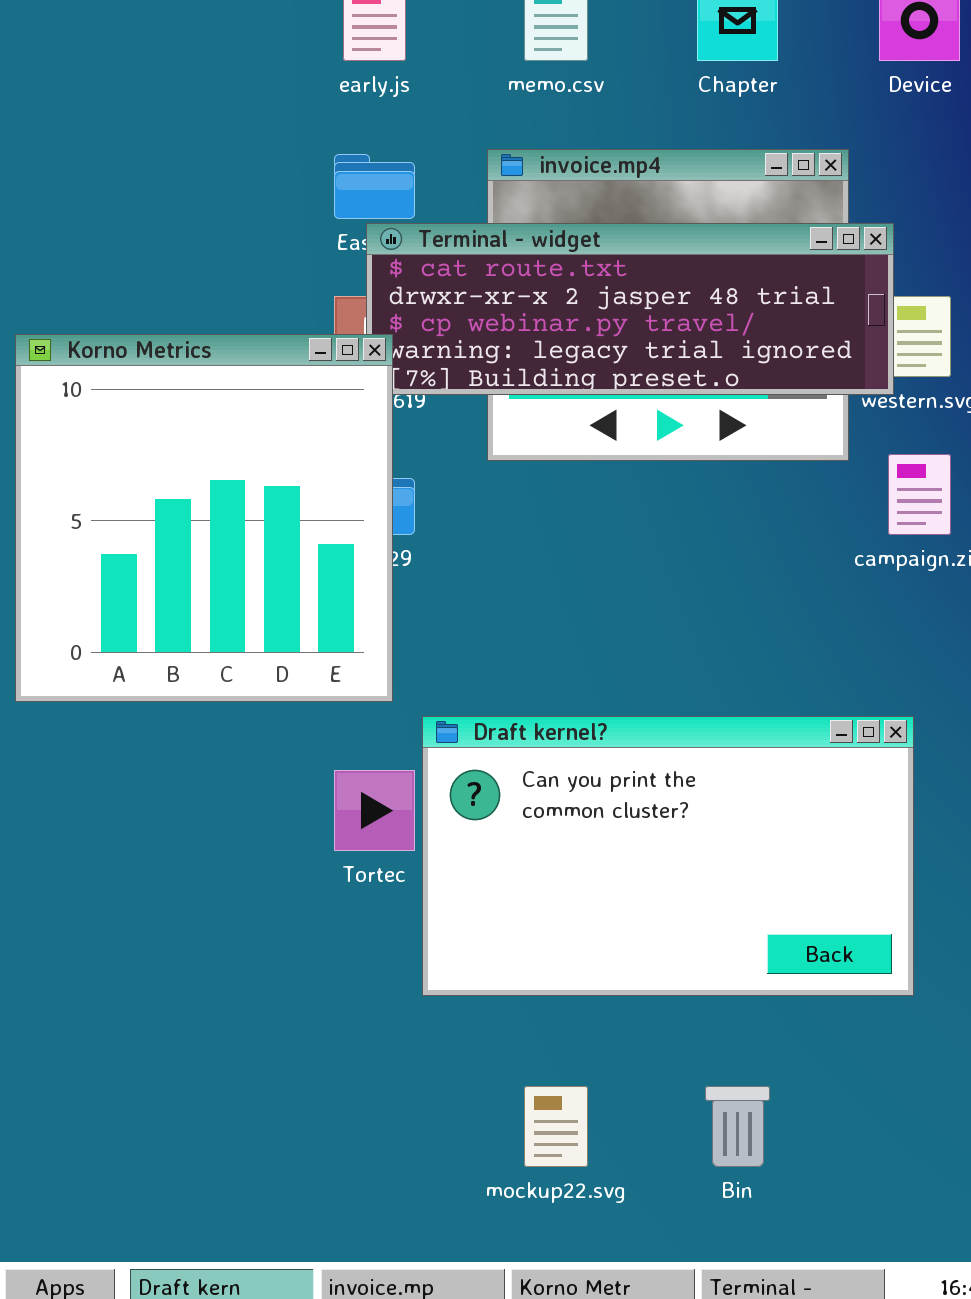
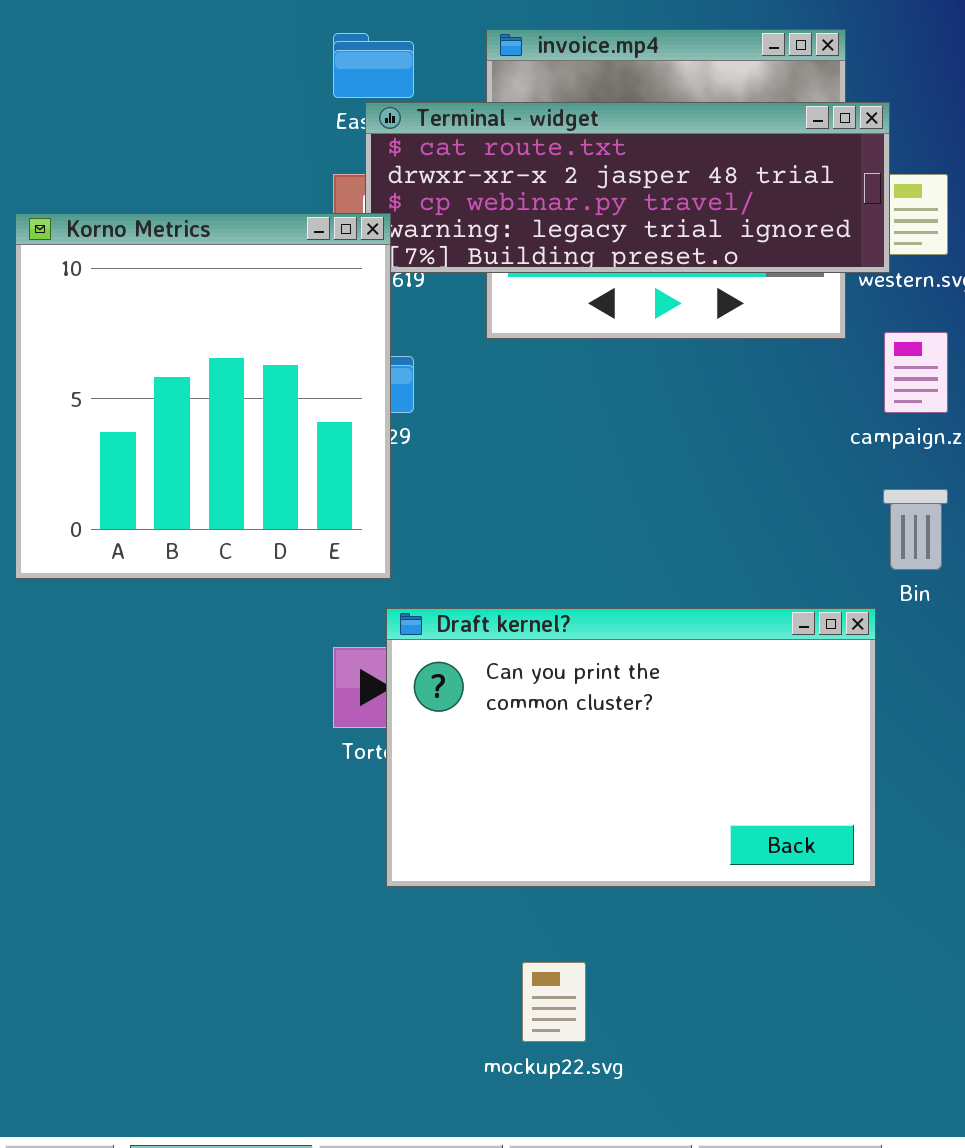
Draft kernel?: [422,716,914,996] -> [386,608,876,887], moved
Bin: [705,1086,770,1167] -> [883,489,948,570], moved

